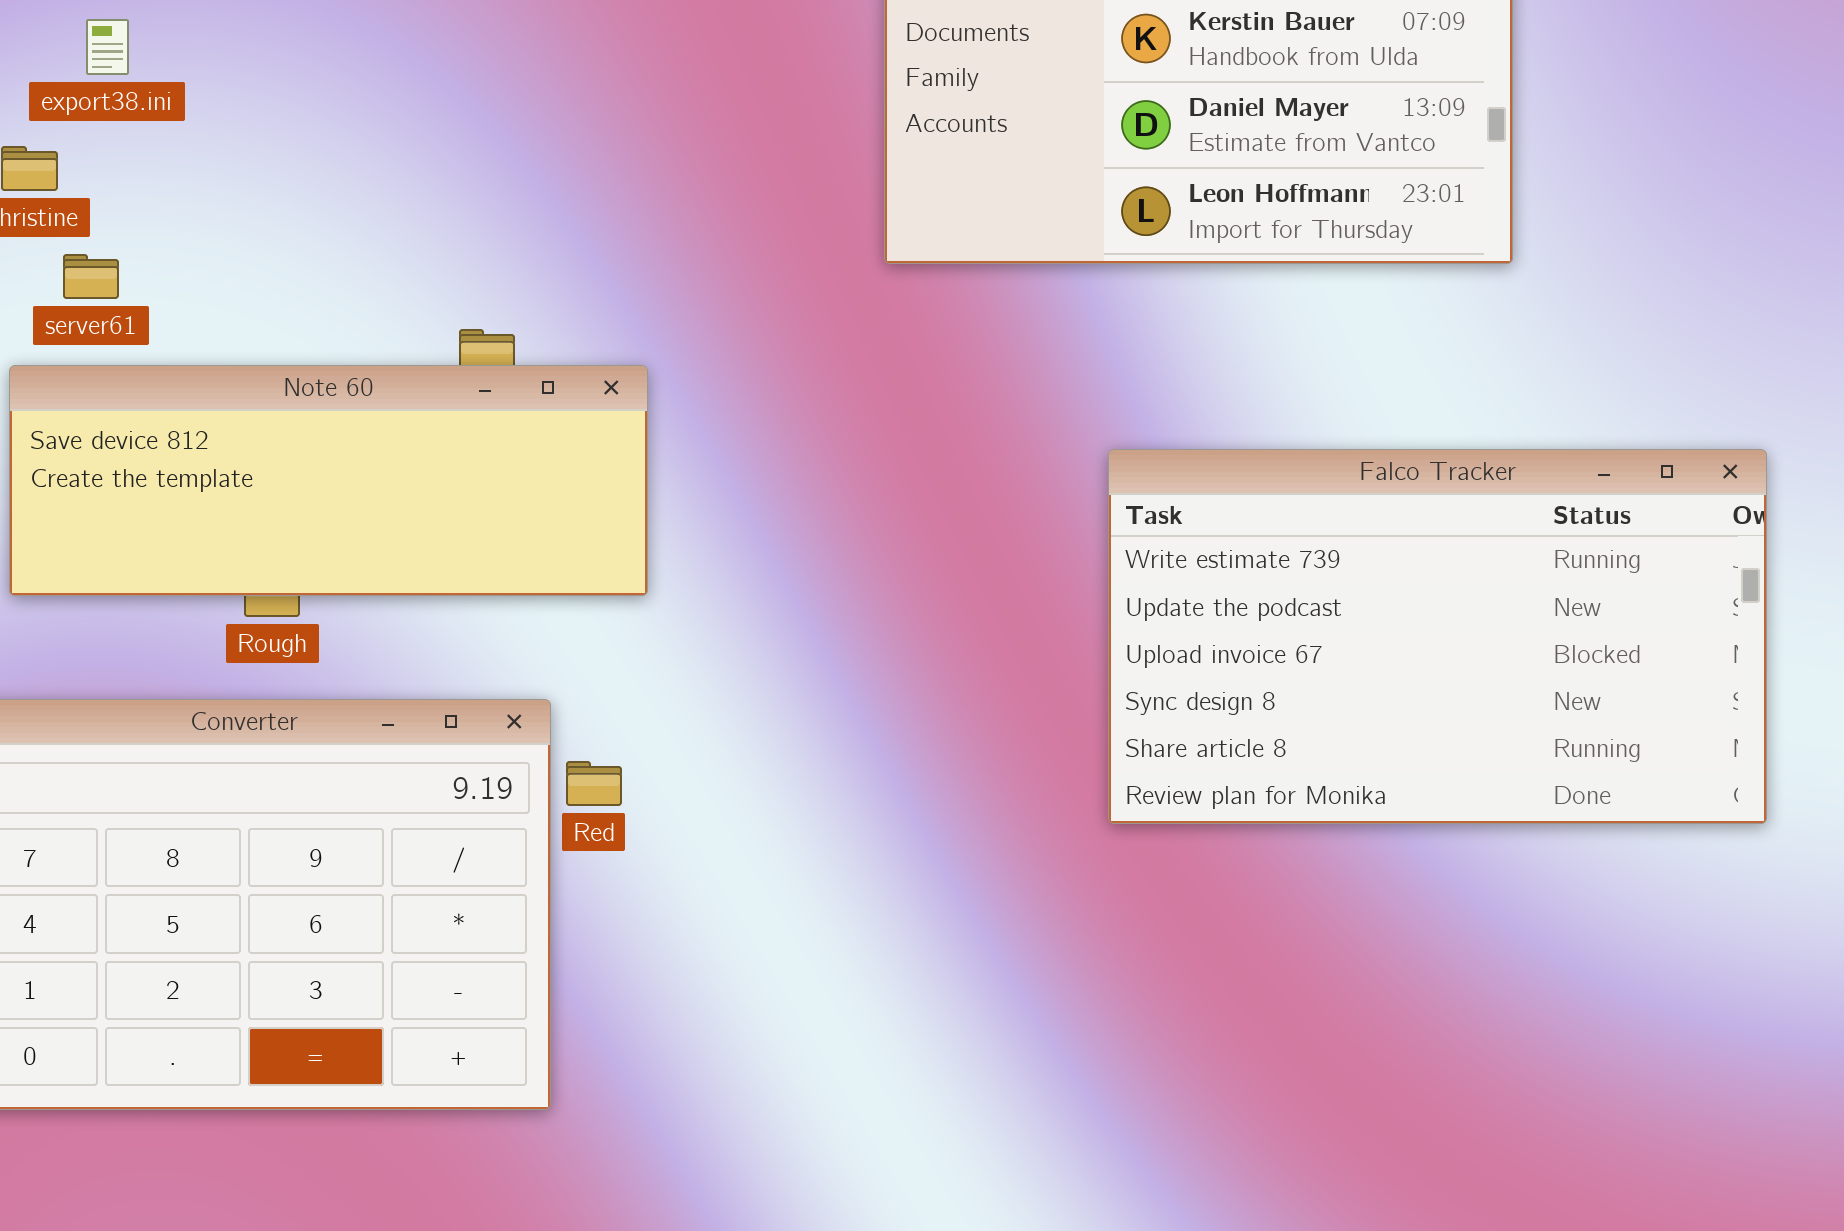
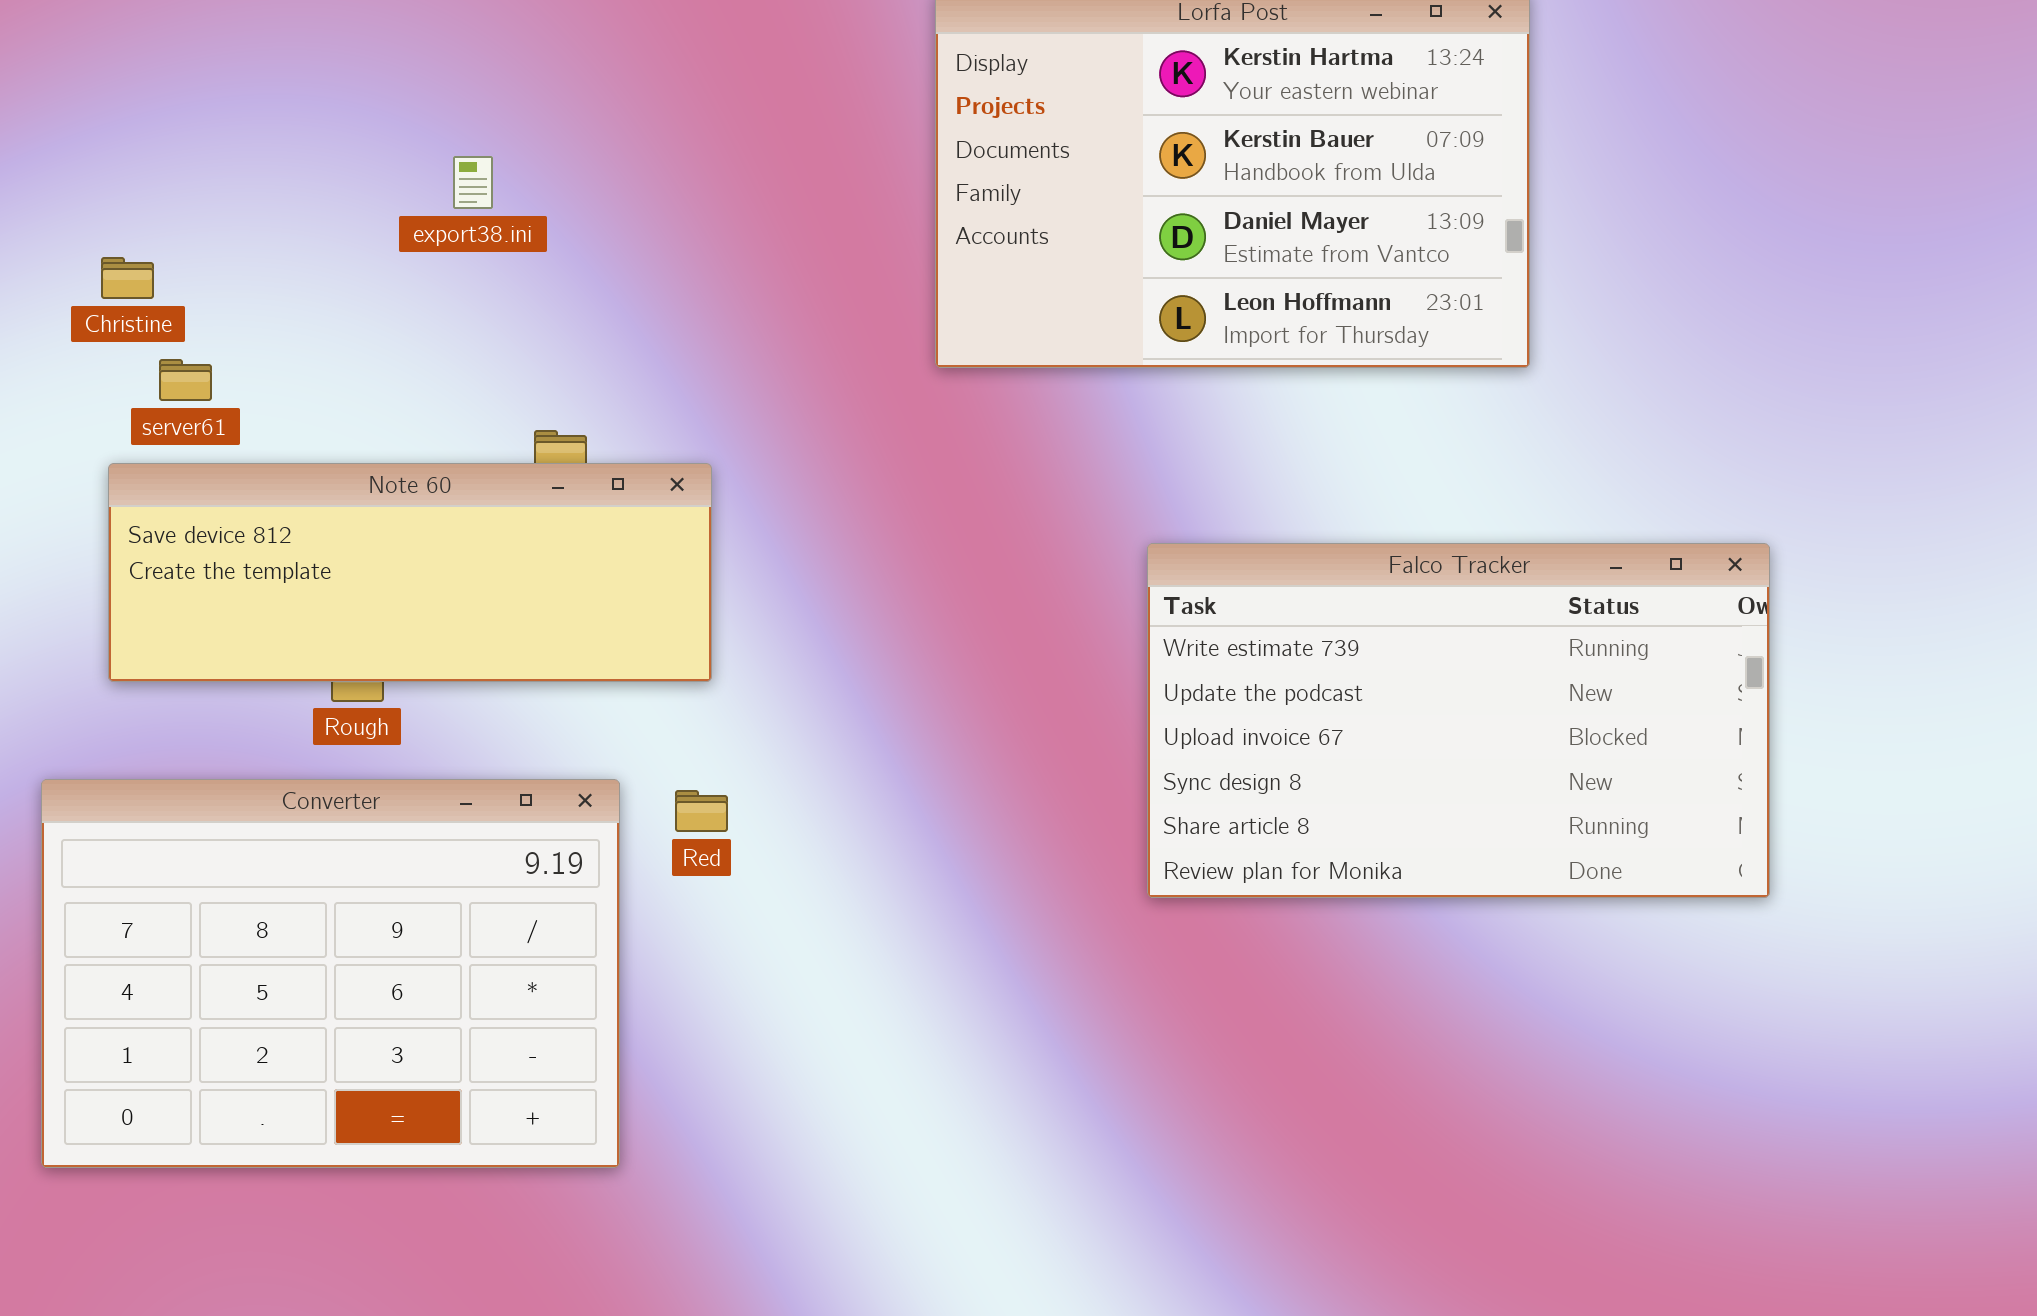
export38.ini: [86,19,129,75] -> [453,156,493,209], moved
Red: [566,761,622,806] -> [675,790,728,832], moved

